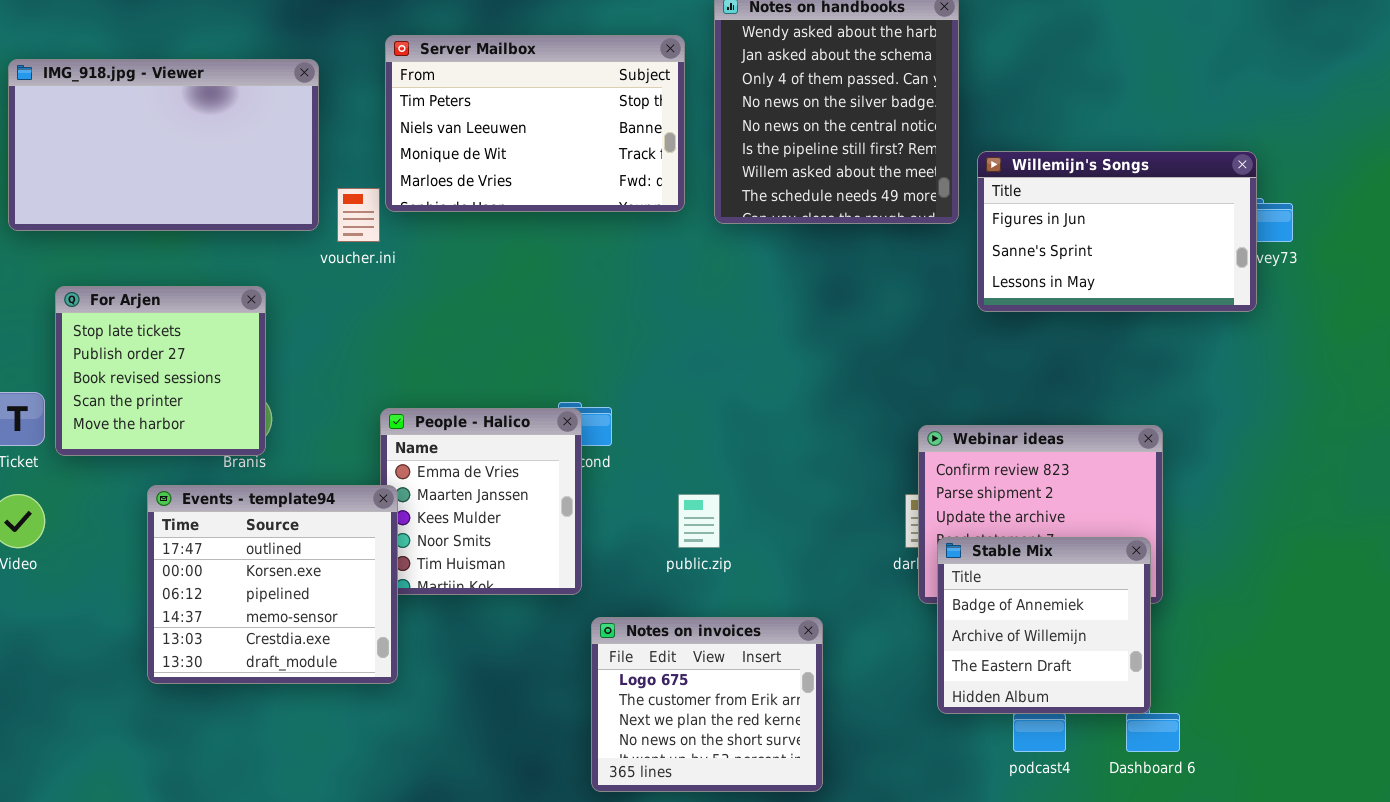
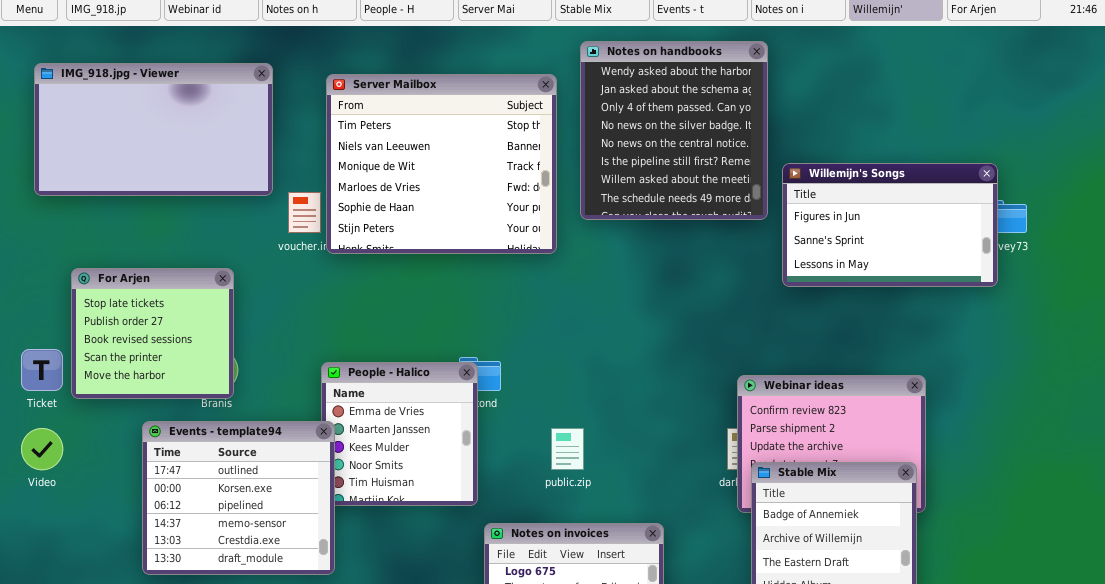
Server Mailbox: [385,35,685,212] -> [326,74,557,254], resized
IMG_918.jpg - Viewer: [8,59,319,231] -> [34,63,273,196], moved

